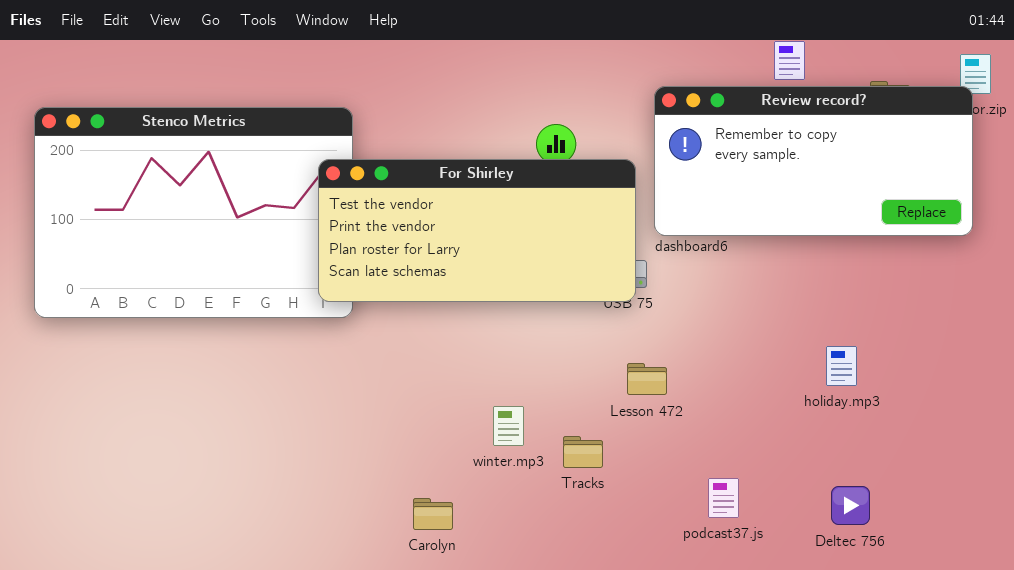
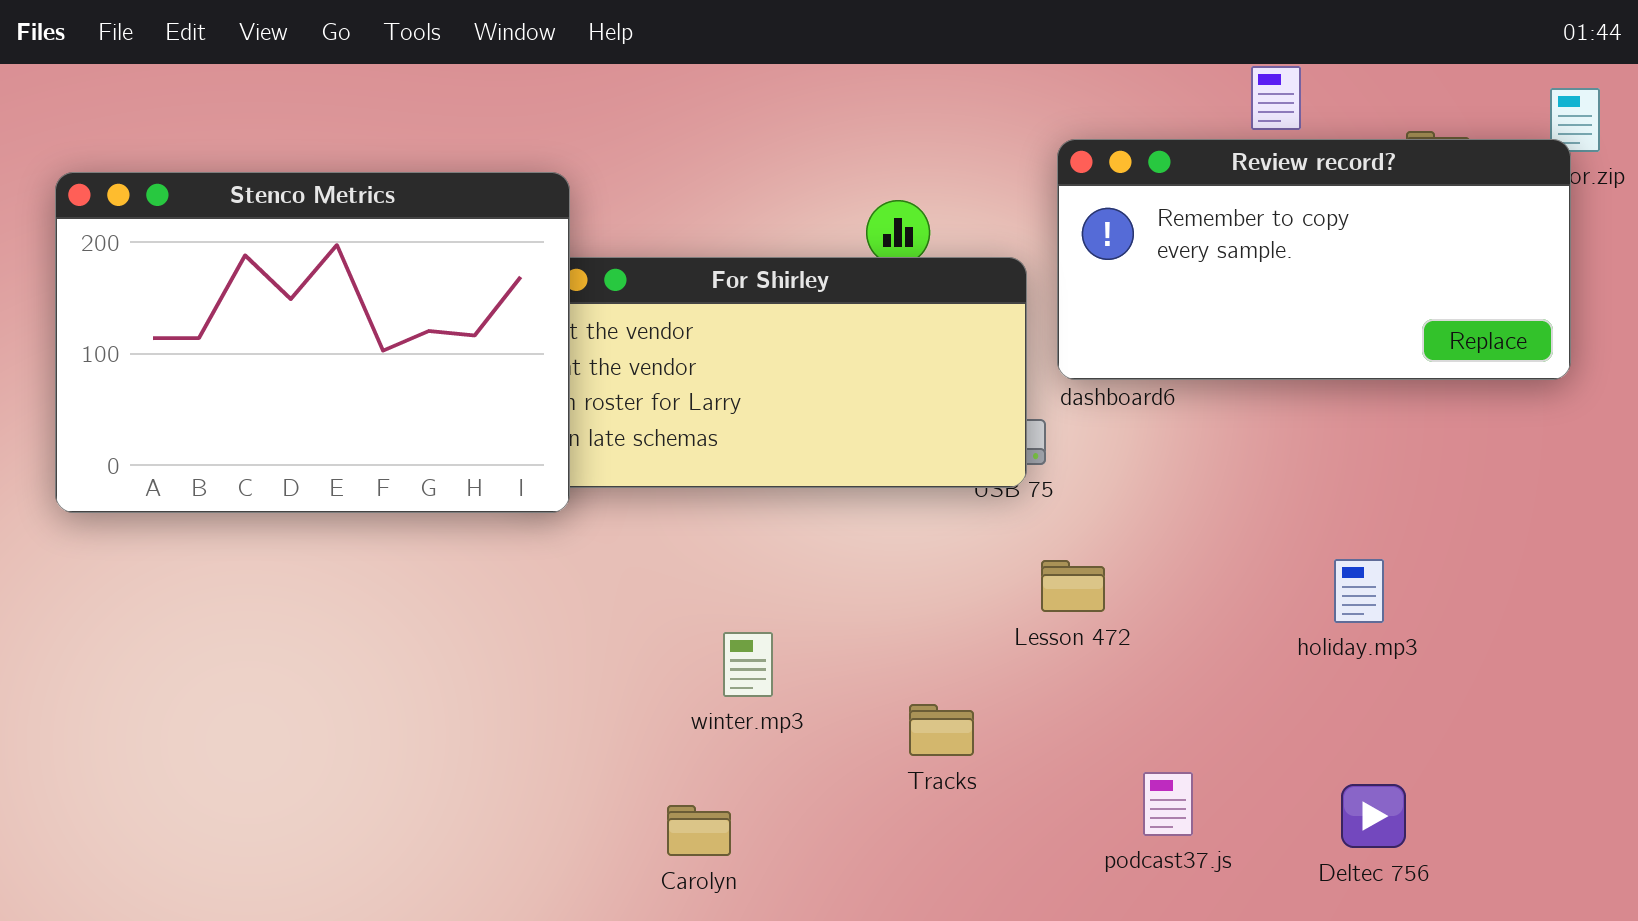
Stenco Metrics: [34,107,353,318] -> [55,172,570,513], raised
Lesson 472: [627,363,667,395] -> [1041,560,1105,612], moved
winter.mp3: [493,406,524,446] -> [723,632,773,697], moved

